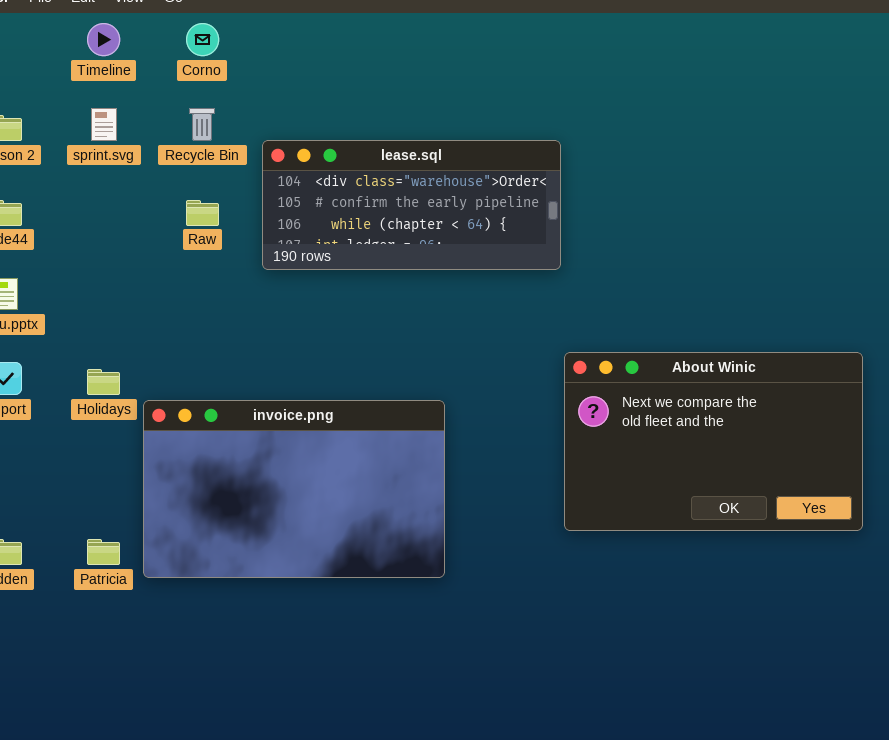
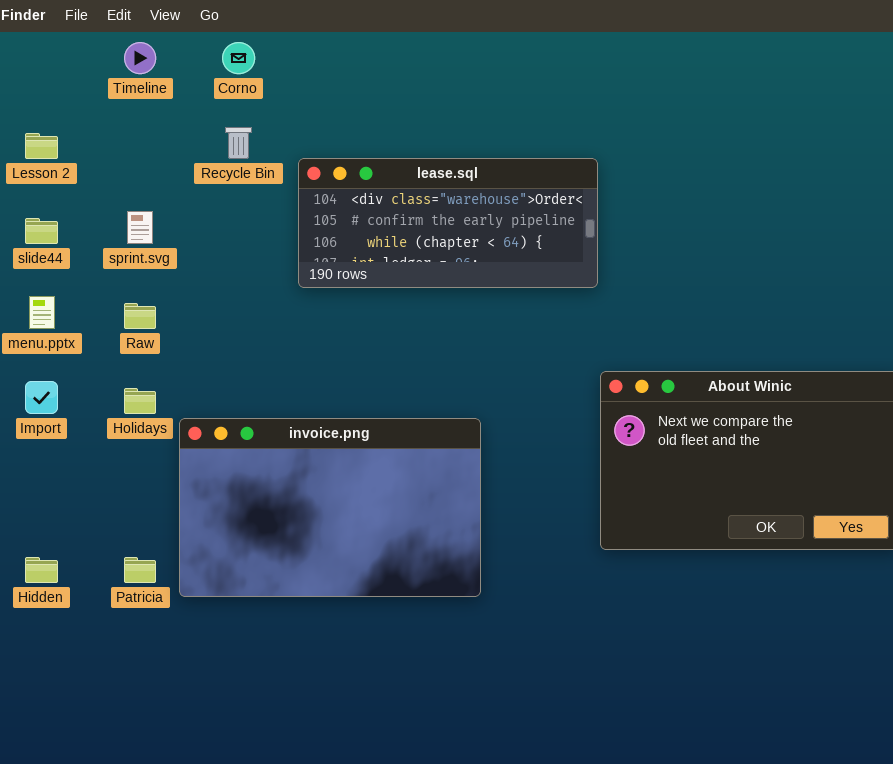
sprint.svg: [91,108,117,141] -> [127,211,153,244], moved
Raw: [186,200,219,226] -> [124,303,156,329], moved

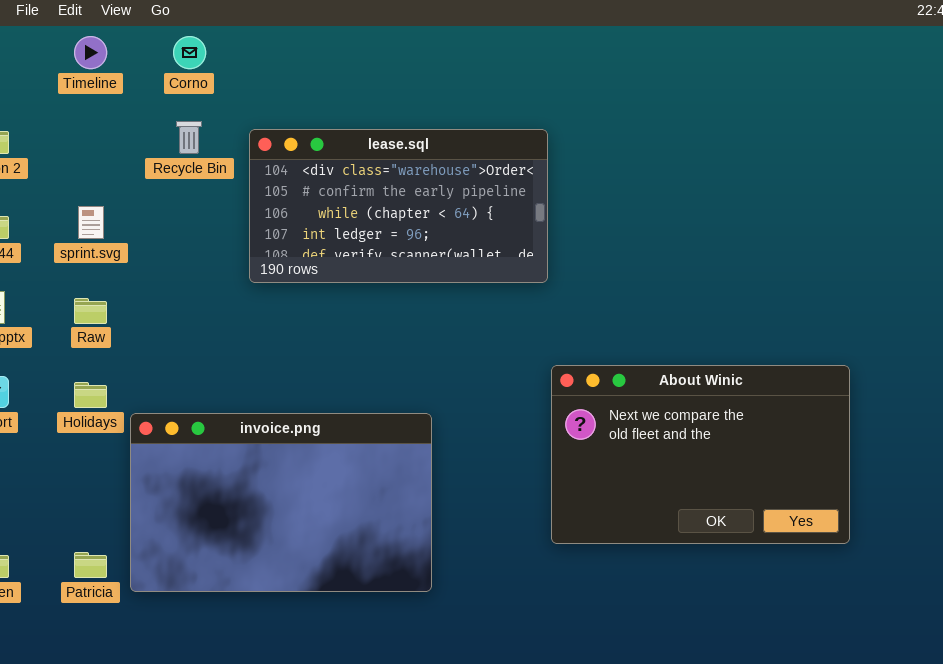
lease.sql: [298,158,598,288] -> [249,129,548,283], resized

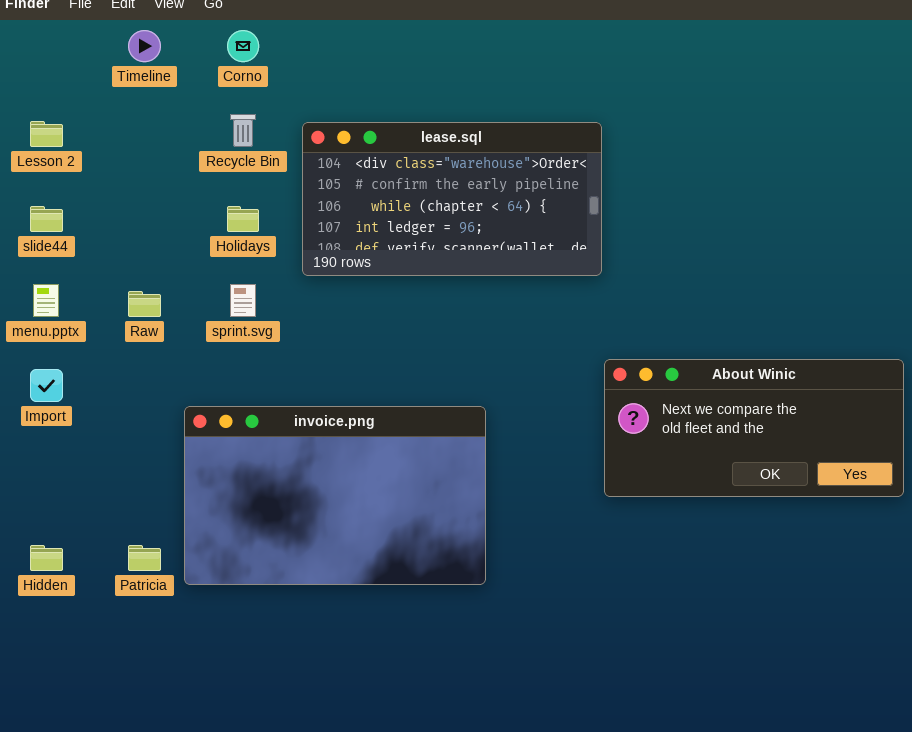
sprint.svg: [78,206,104,239] -> [230,284,256,317], moved
About Winic: [551,365,850,544] -> [604,359,904,497], resized
Holidays: [74,382,107,408] -> [227,206,259,232], moved

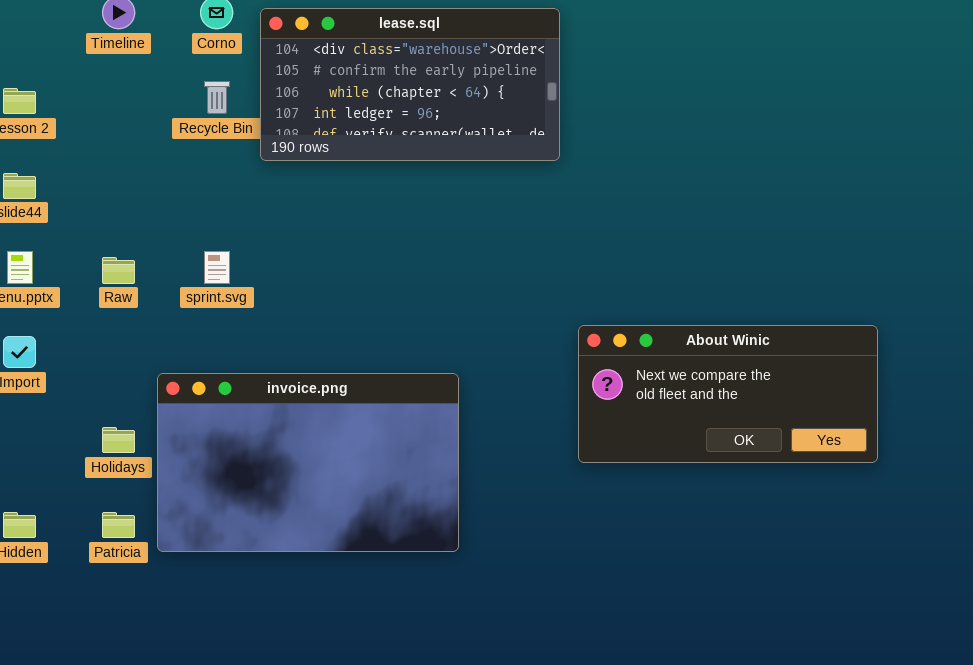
lease.sql: [302,122,602,276] -> [260,8,560,161], moved
Holidays: [227,206,259,232] -> [102,427,135,453], moved

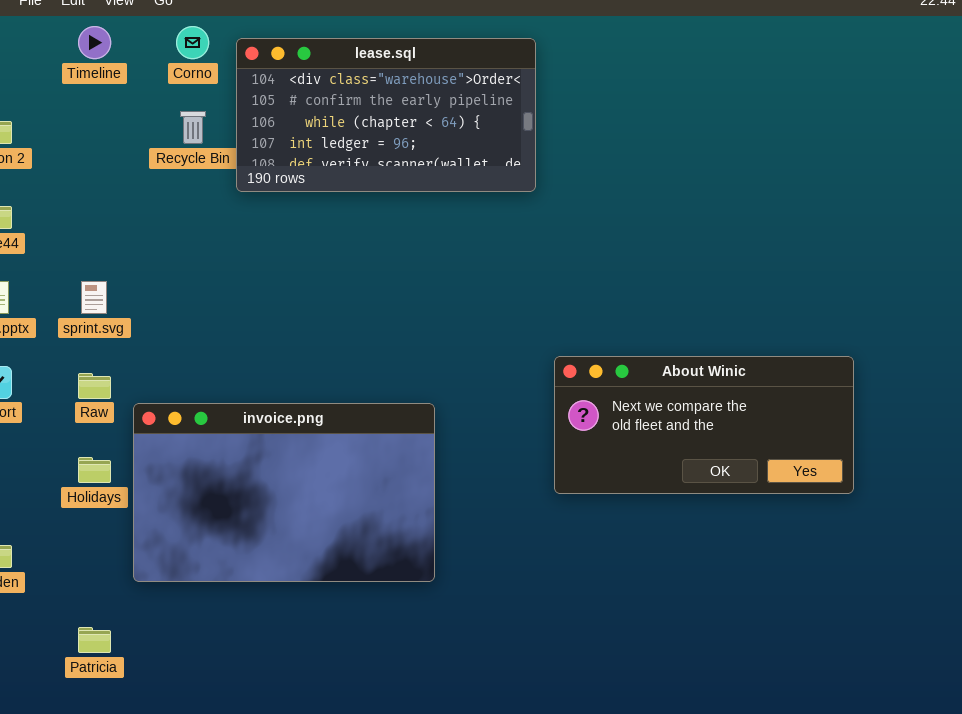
sprint.svg: [204,251,230,284] -> [81,281,107,314], moved
Raw: [102,257,135,284] -> [78,373,111,399], moved
Patricia: [102,512,135,538] -> [78,627,111,653], moved

